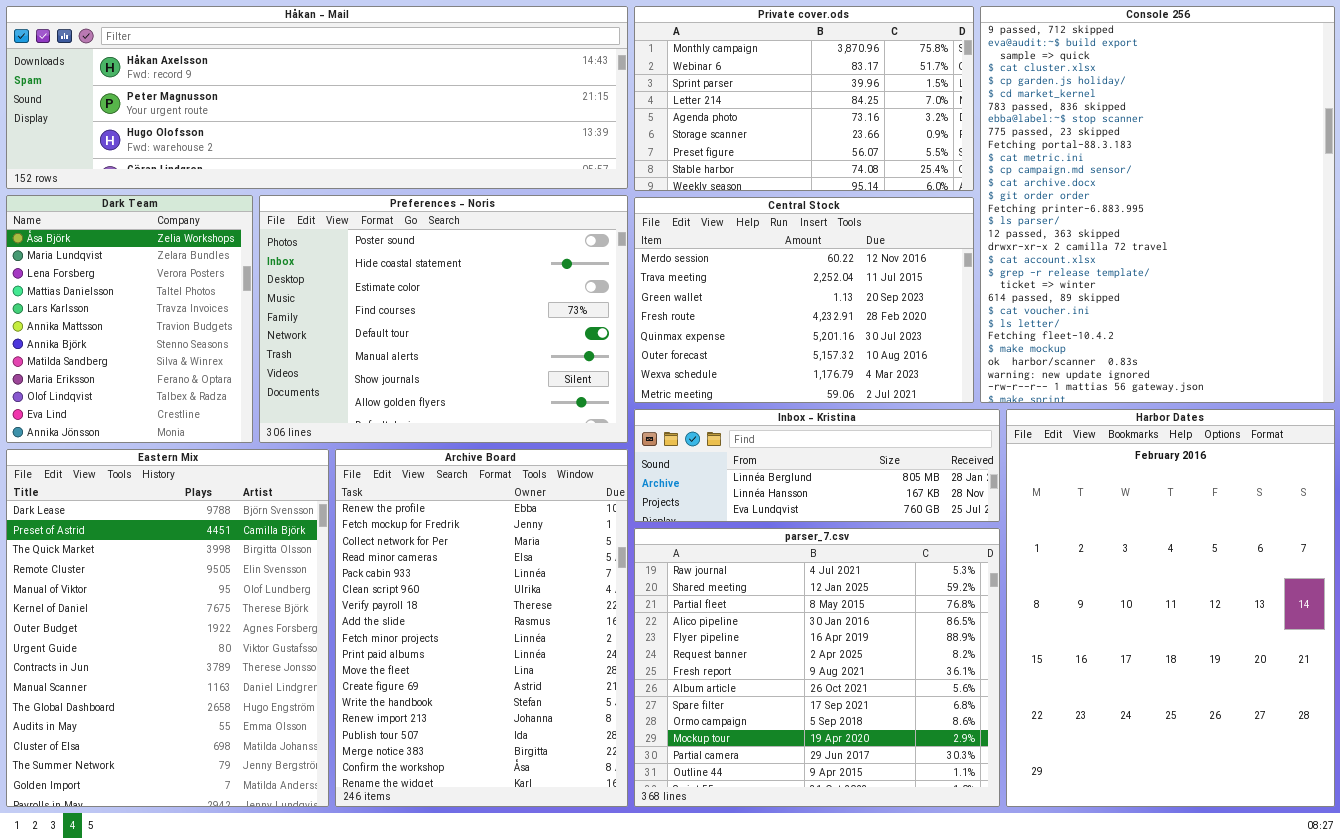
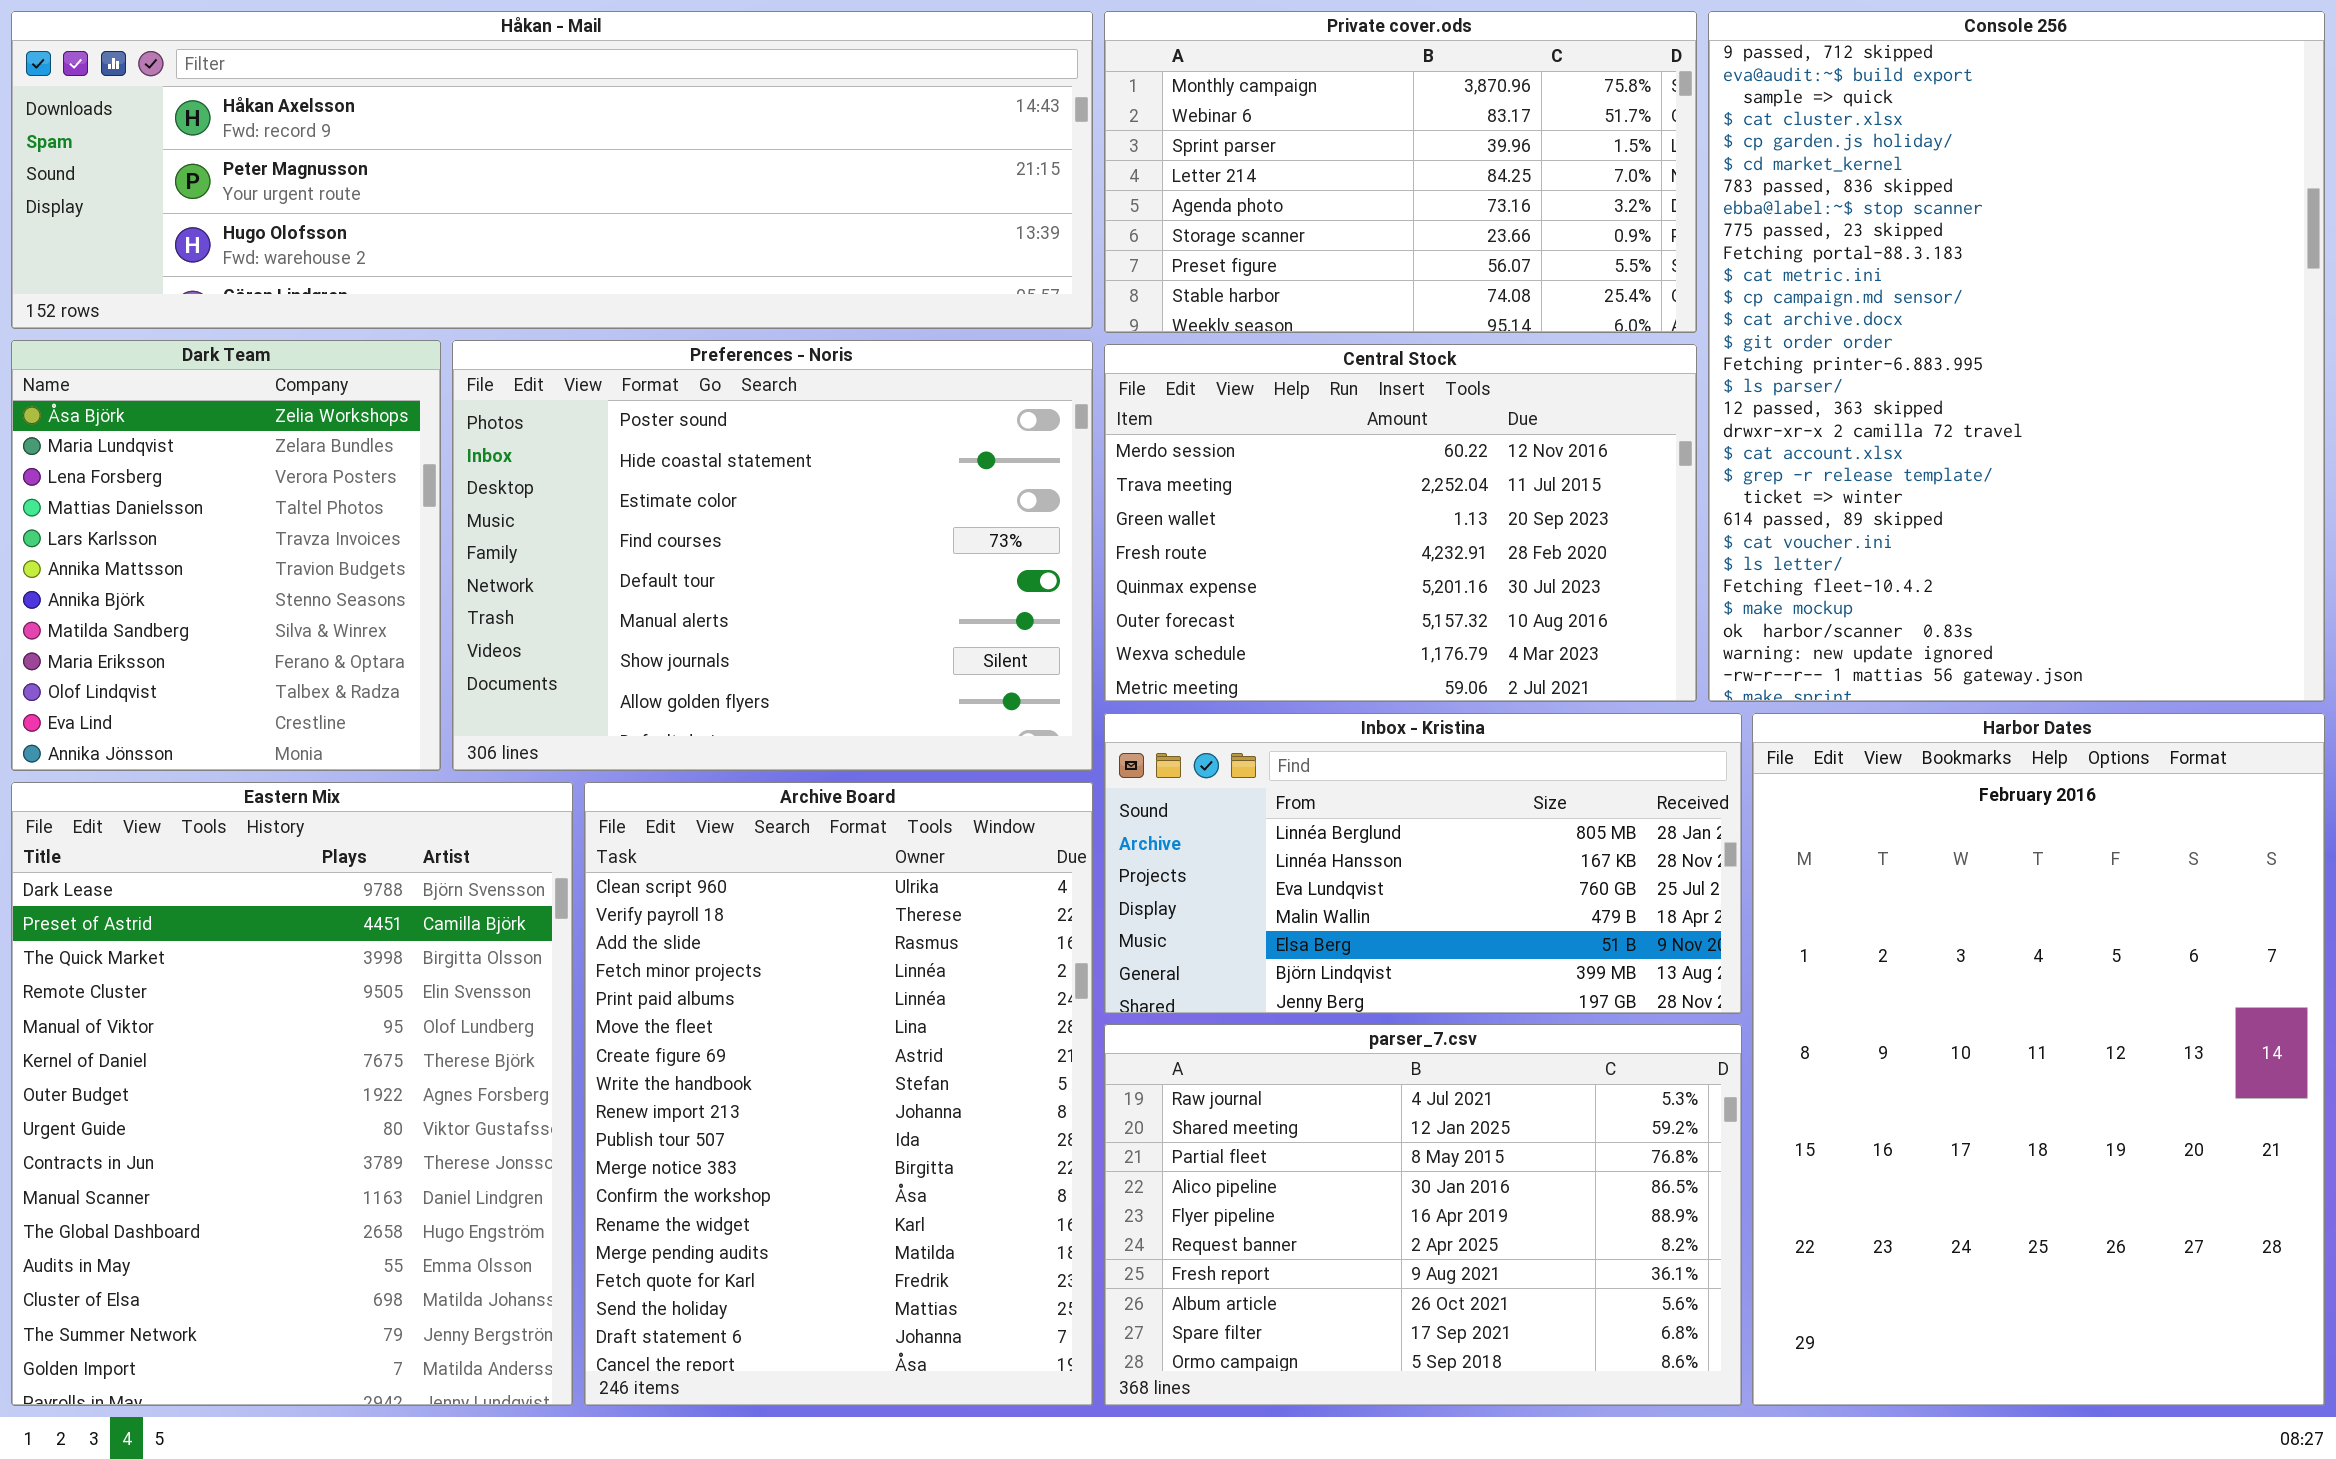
Inbox - Kristina: [634,409,1000,522] -> [1104,713,1742,1014], resized
Archive Board: [335,449,628,807] -> [584,782,1093,1406], scrolled down 5 rows
parser_7.csv: [634,528,1000,807] -> [1104,1024,1742,1406], resized

